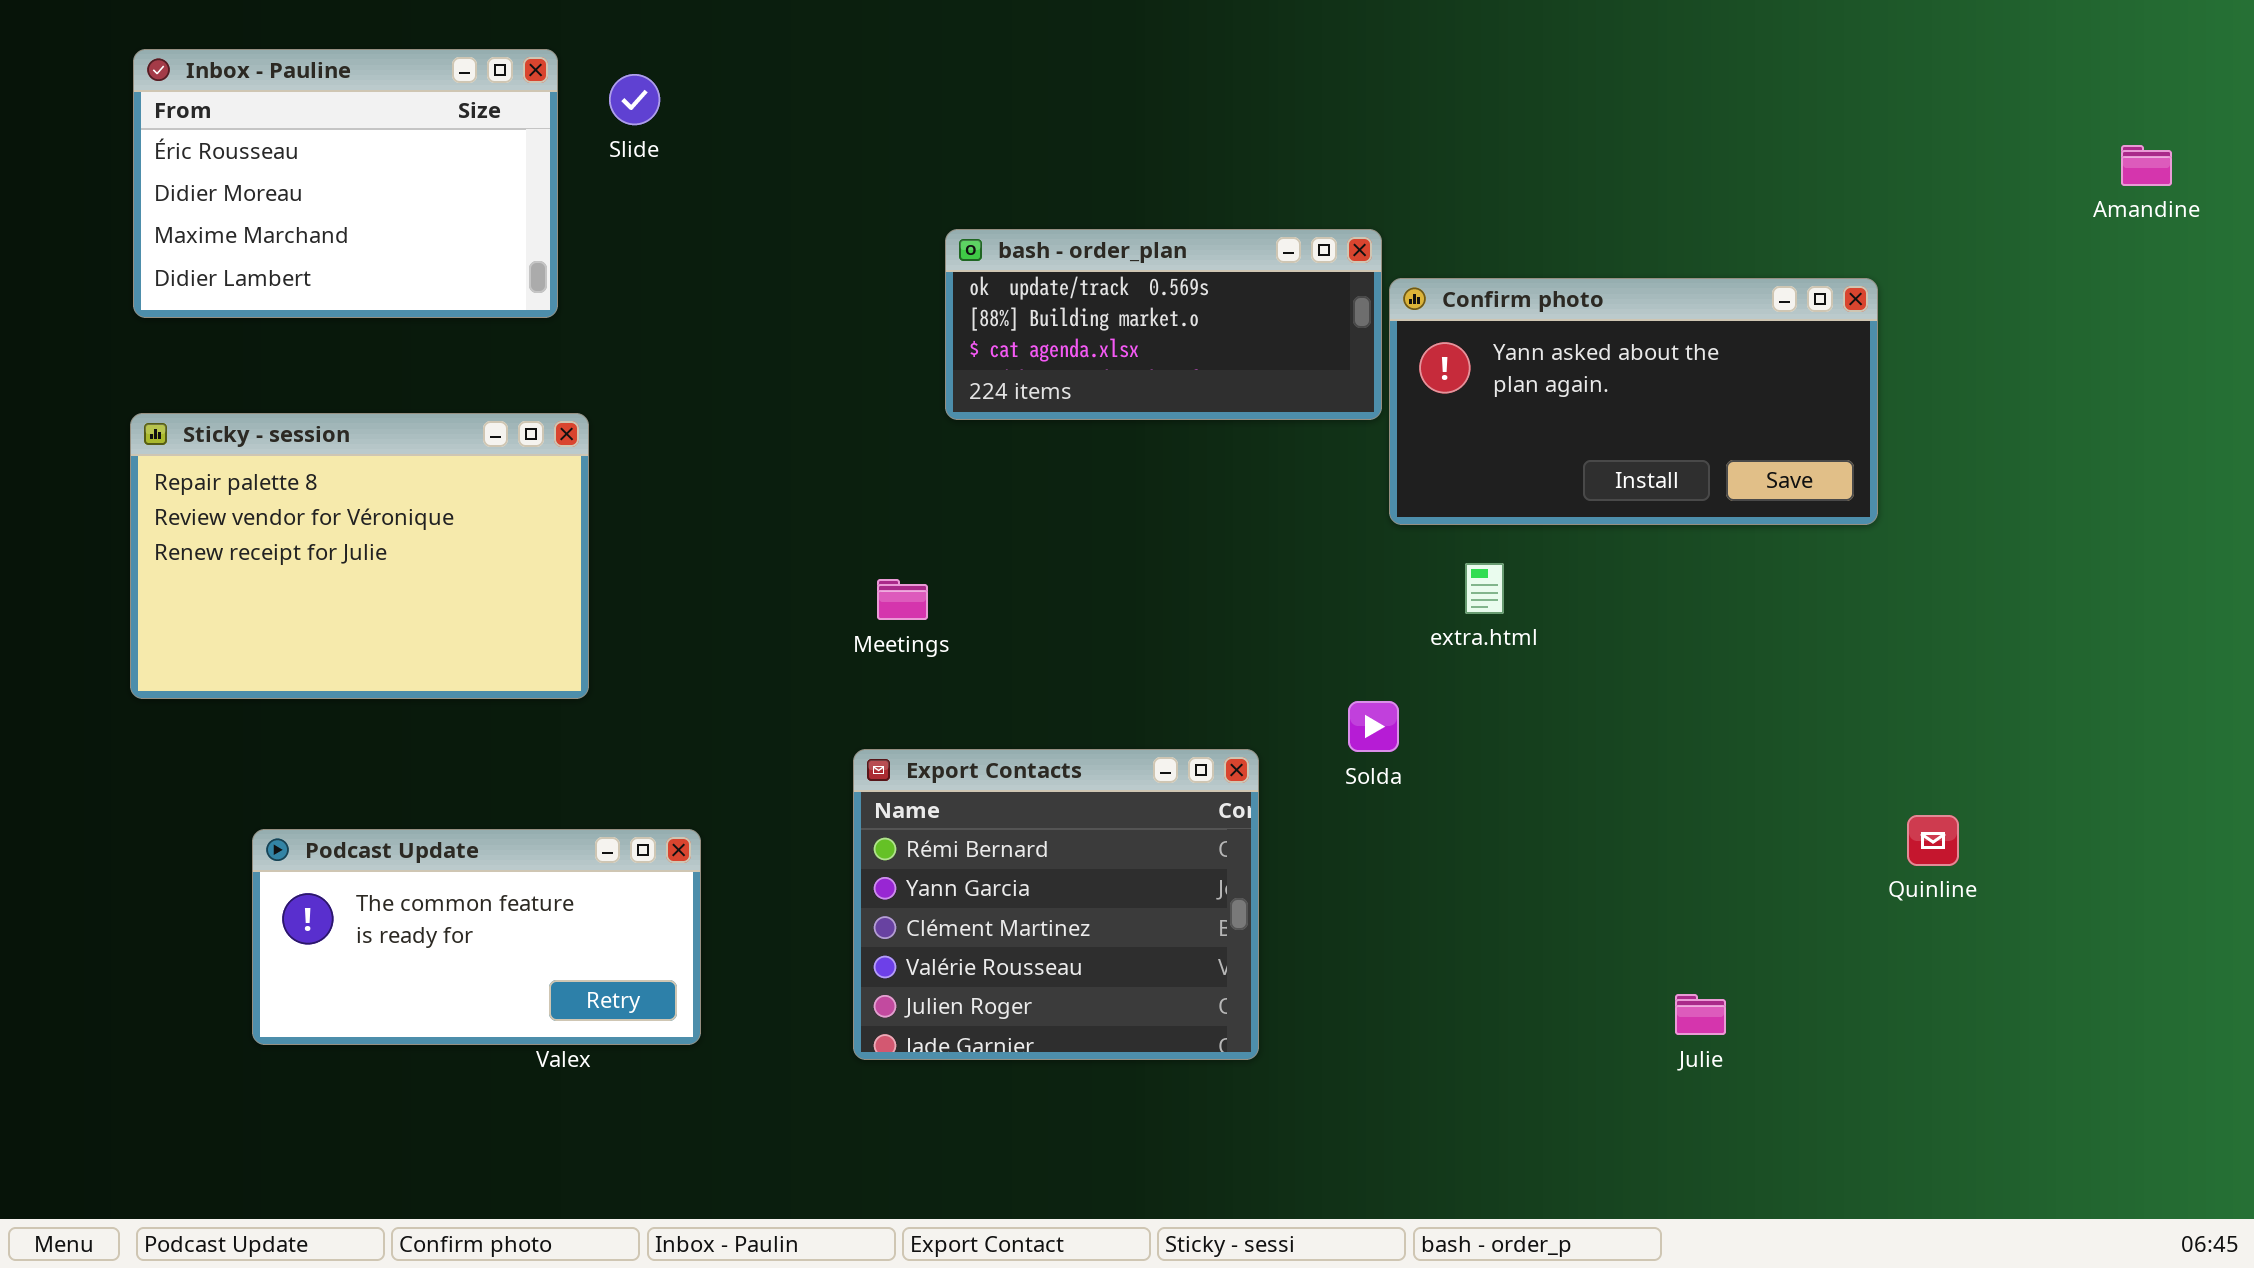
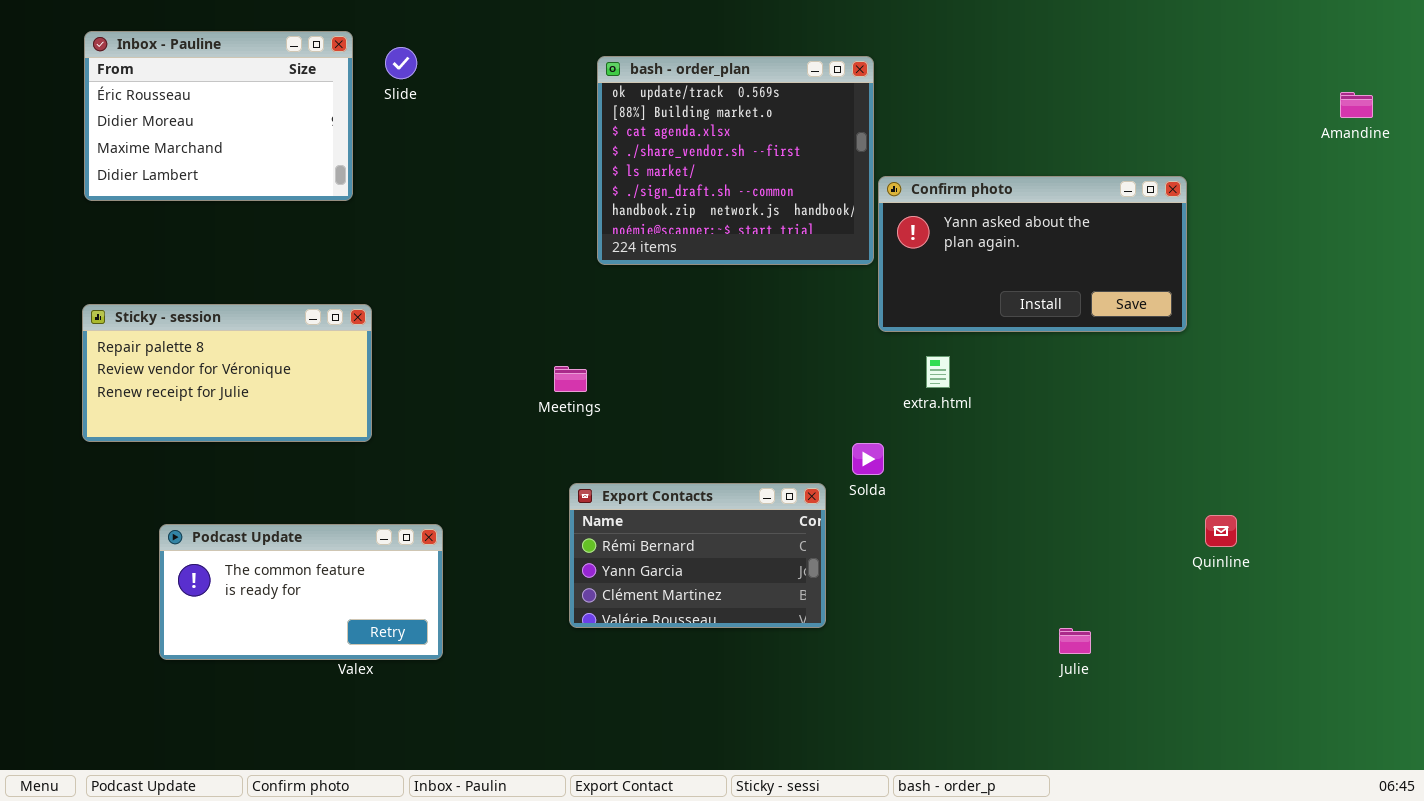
bash - order_plan: [945,229,1382,420] -> [597,56,874,265], resized
Sticky - session: [130,413,589,699] -> [82,304,372,442], resized
Export Contacts: [853,749,1259,1060] -> [569,483,826,628], moved, resized

